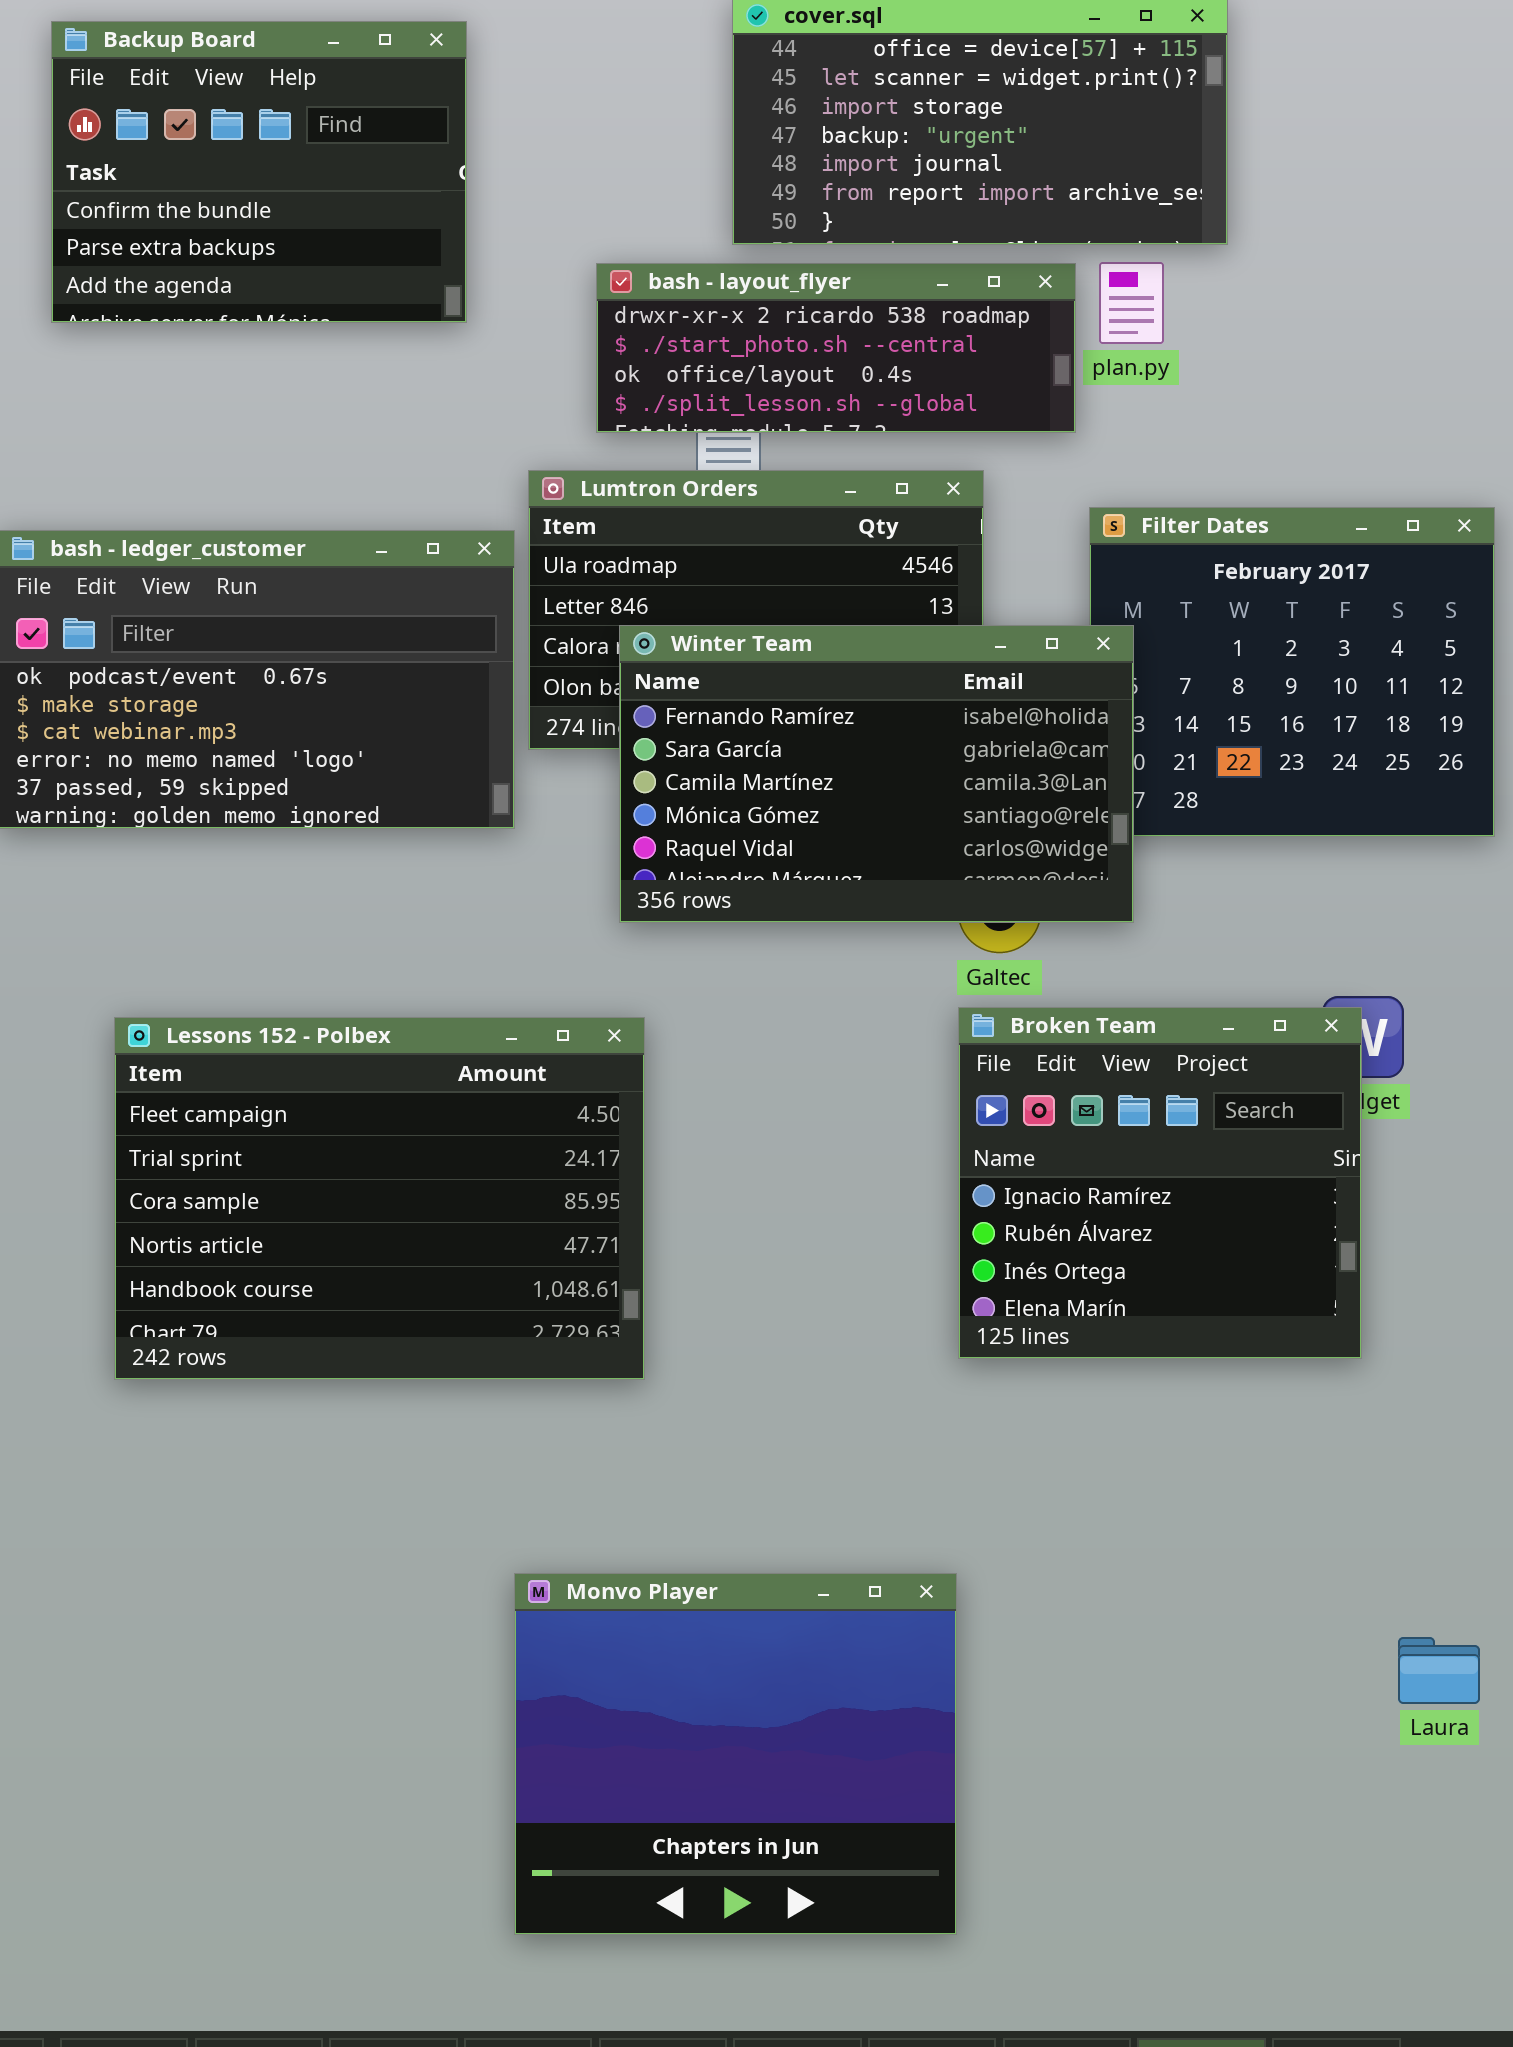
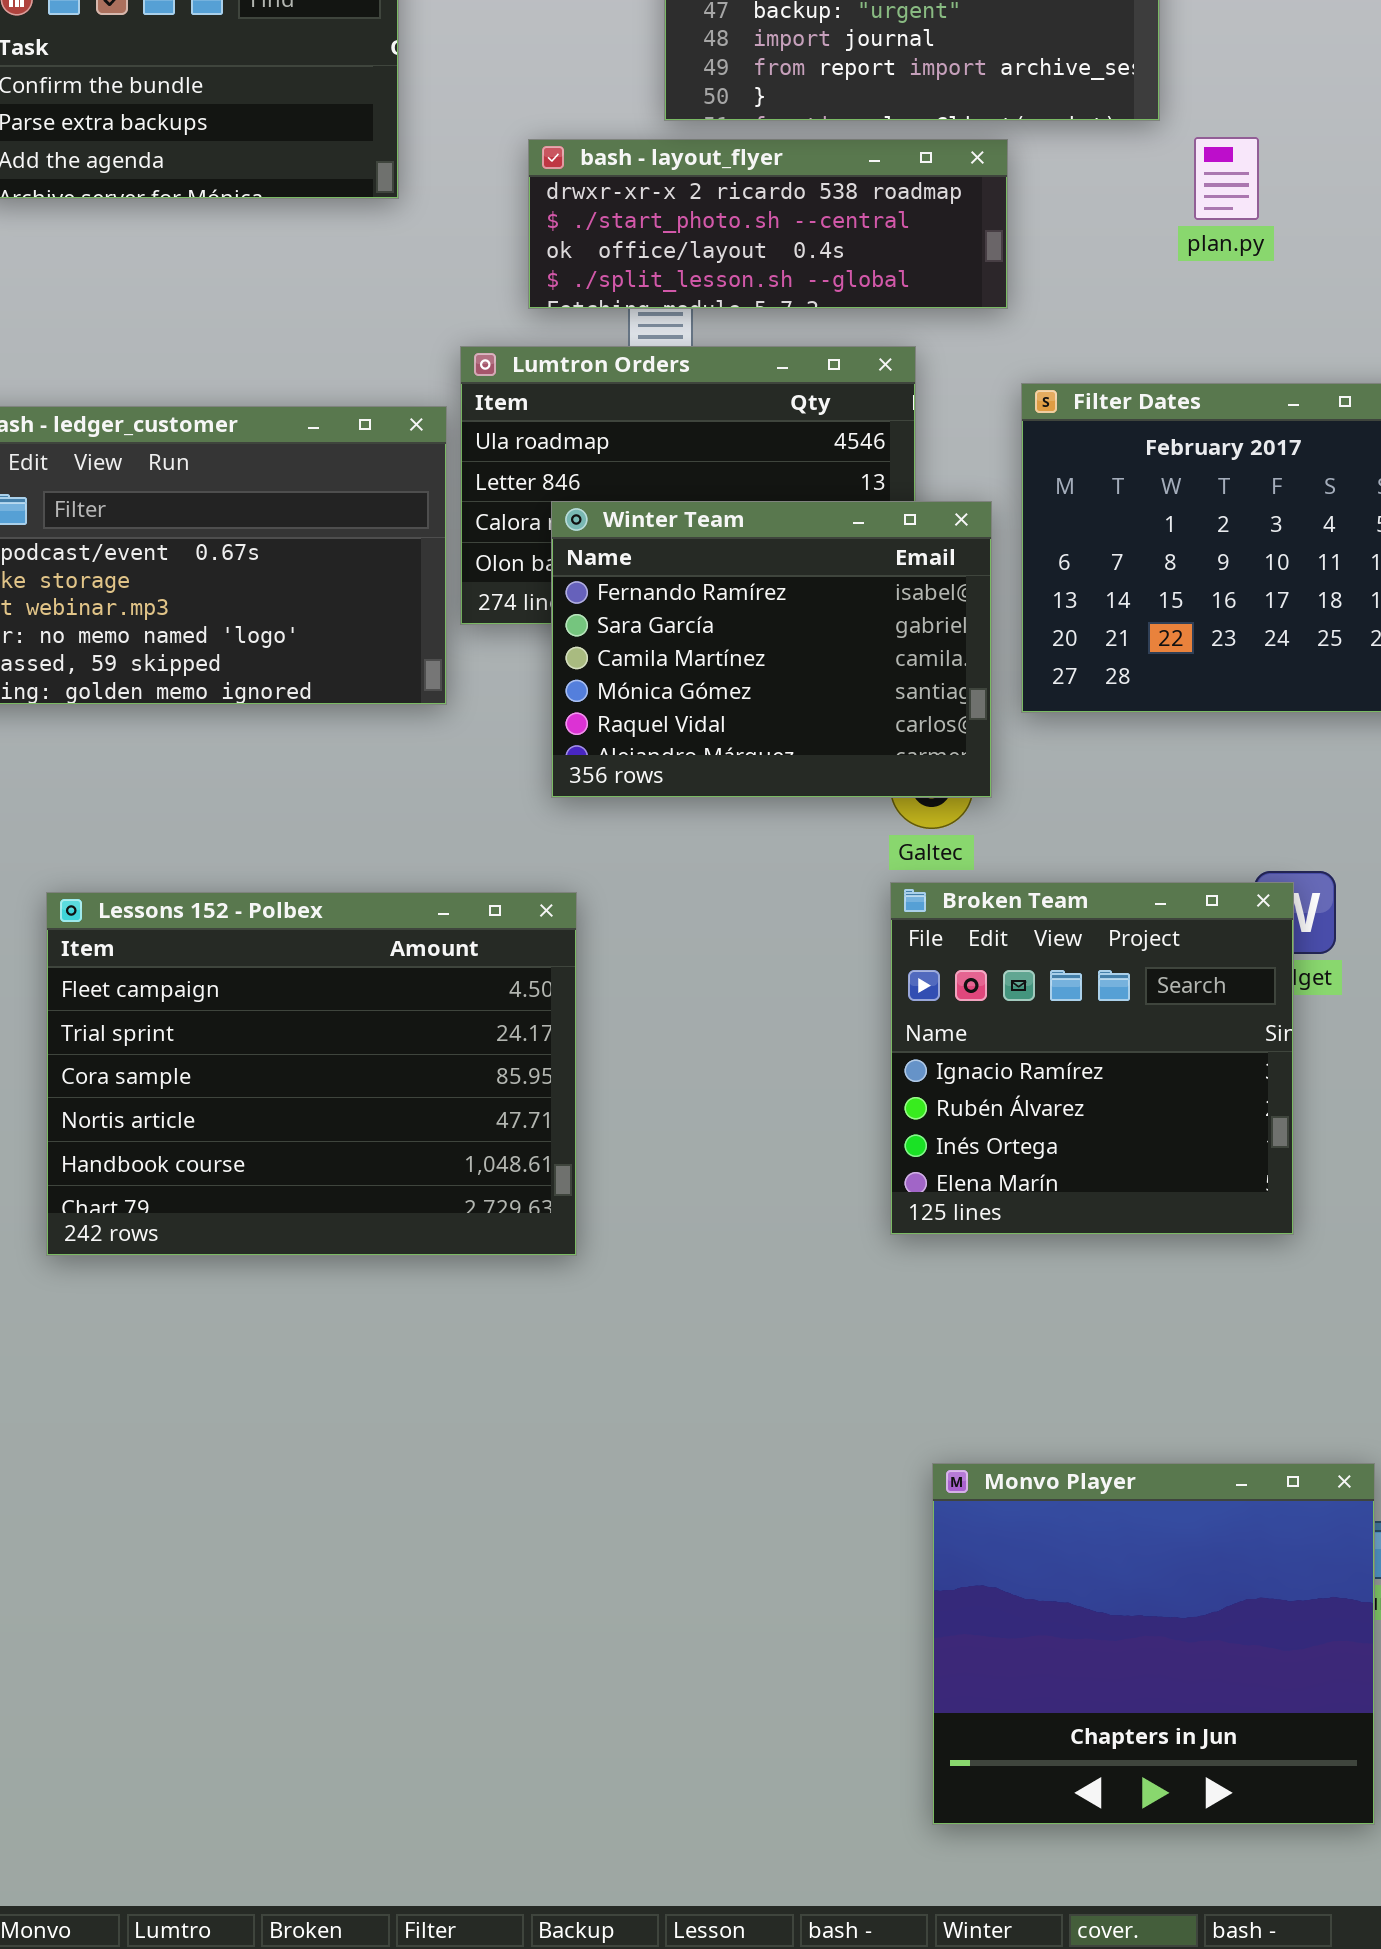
plan.py: [1099,262,1164,344] -> [1194,137,1259,220], moved
Winter Team: [619,625,1134,923] -> [551,501,992,798], resized
Monvo Player: [514,1573,957,1935] -> [932,1463,1375,1825], moved

